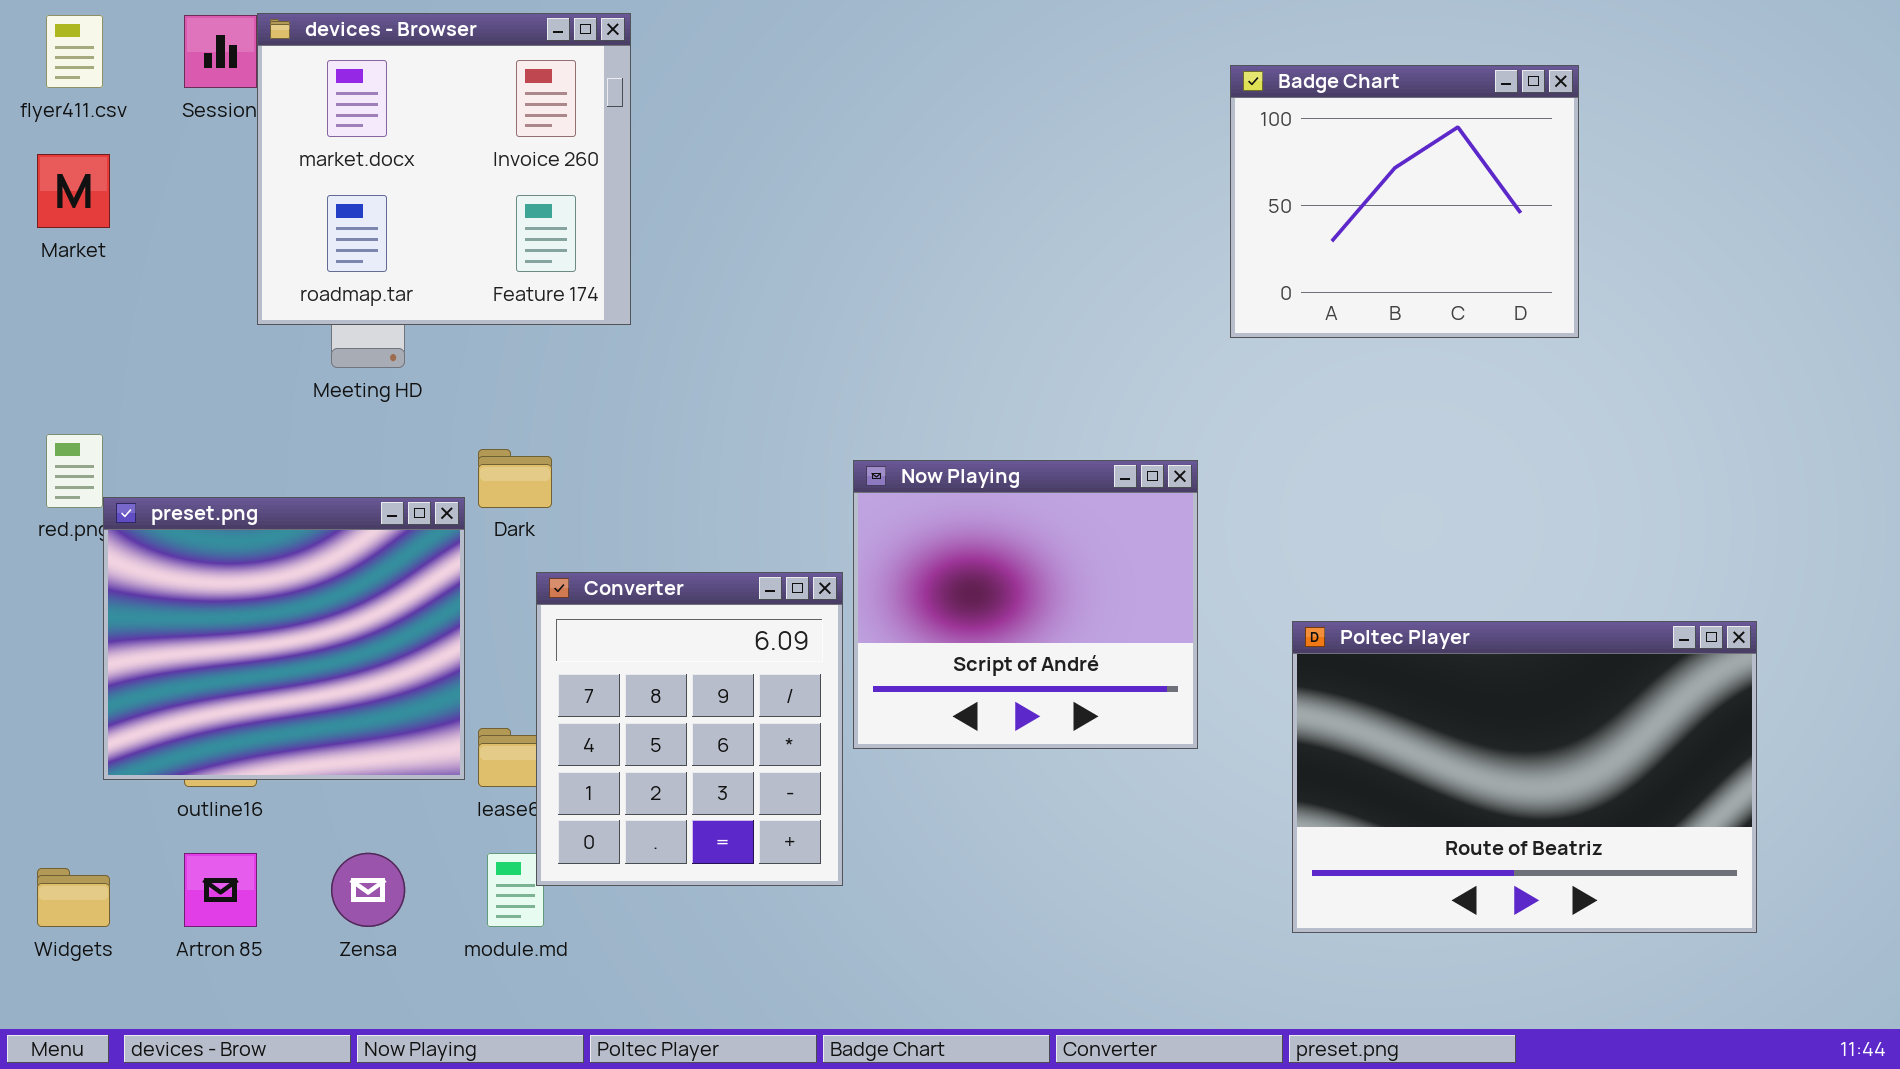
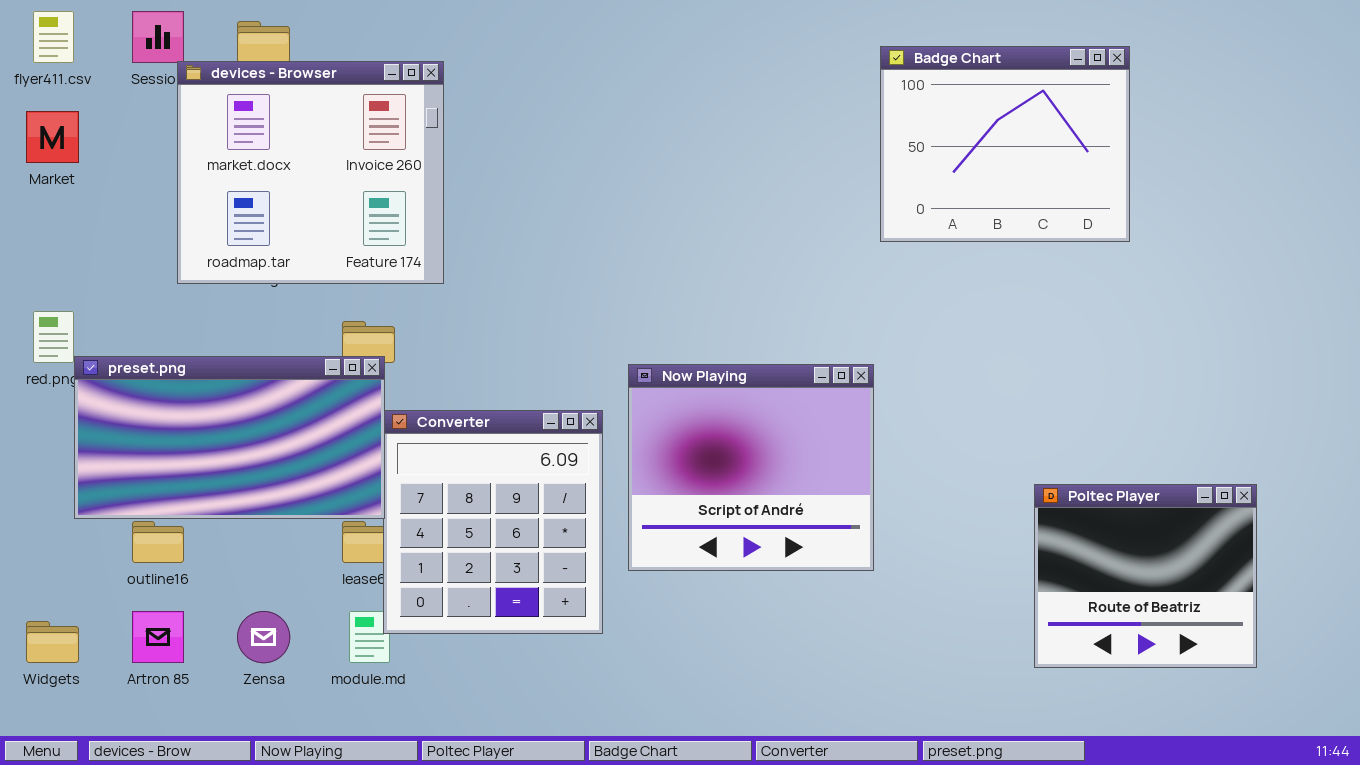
devices - Browser: [257,13,631,325] -> [177,61,444,284], moved
Now Playing: [853,460,1198,749] -> [628,364,874,571], moved
preset.png: [103,497,465,780] -> [74,356,385,519], resized
Poltec Player: [1292,621,1757,933] -> [1034,484,1257,668], resized

